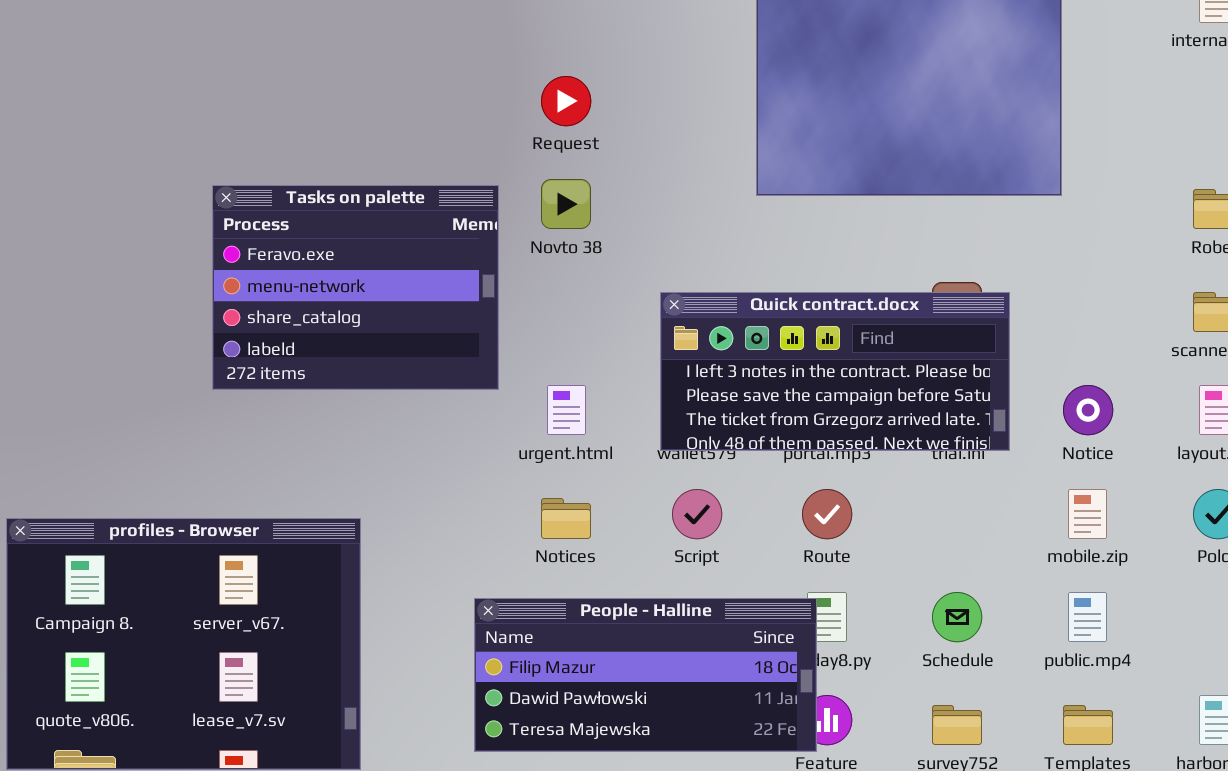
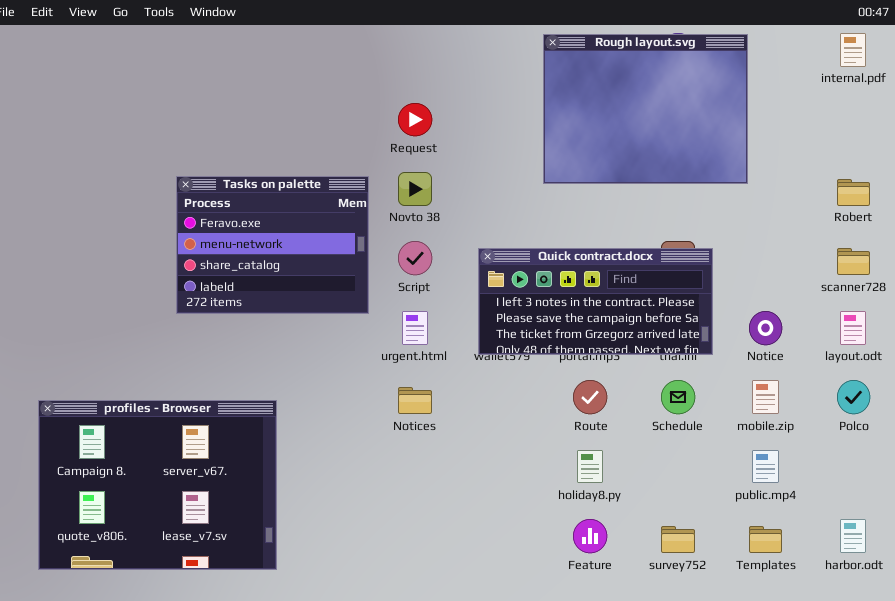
Script: [672,489,722,539] -> [398,241,432,275], moved
Schedule: [932,592,982,642] -> [661,380,695,414], moved
People - Halline: [474,598,817,752] -> none, closed

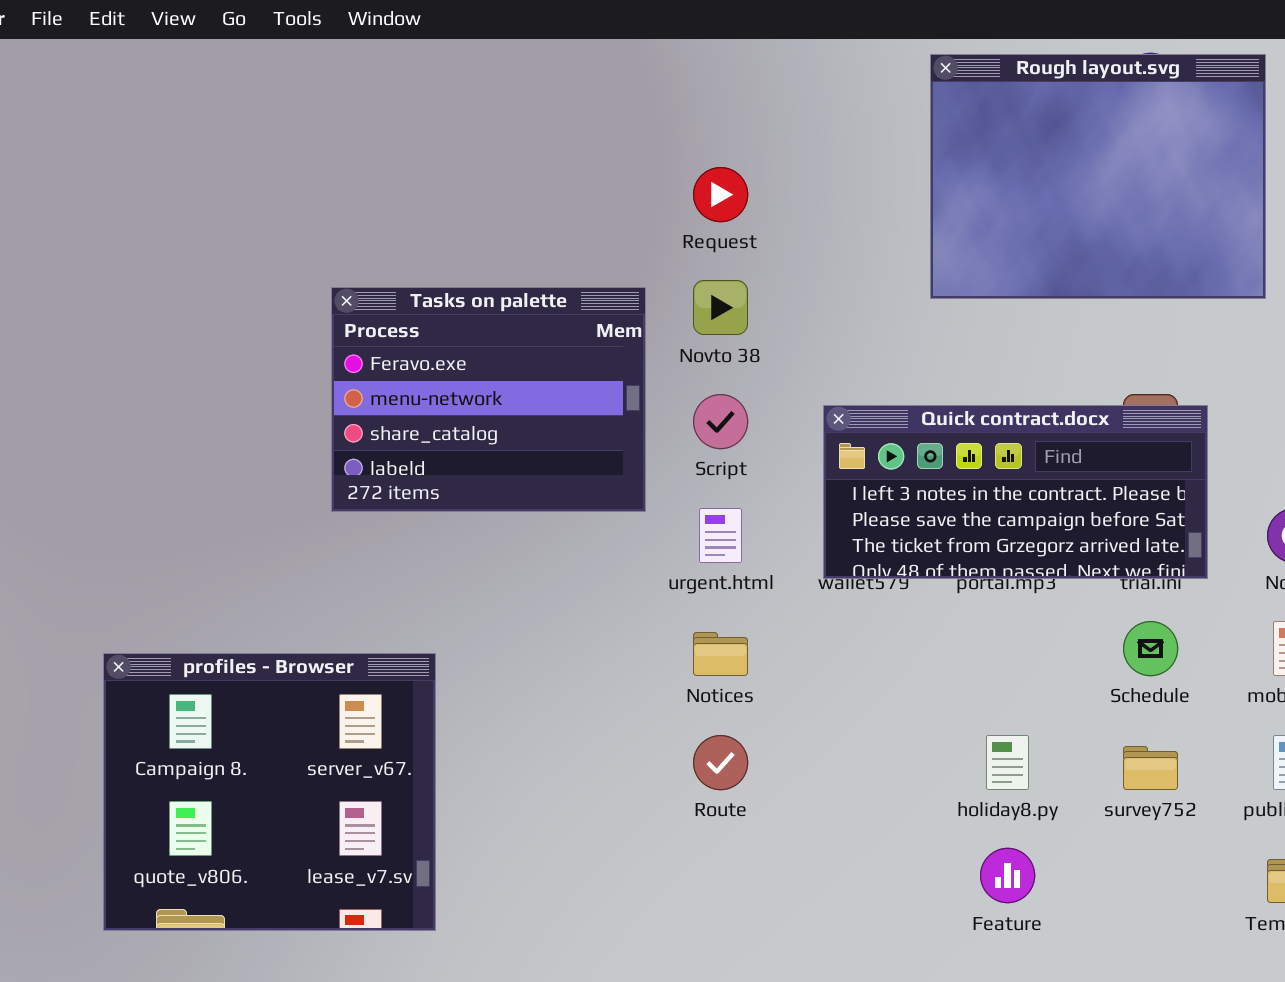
Route: [573,380,607,414] -> [693,735,748,790], moved
profiles - Browser: [38,400,277,570] -> [103,653,436,931], resized
survey752: [661,526,695,553] -> [1123,746,1178,790], moved

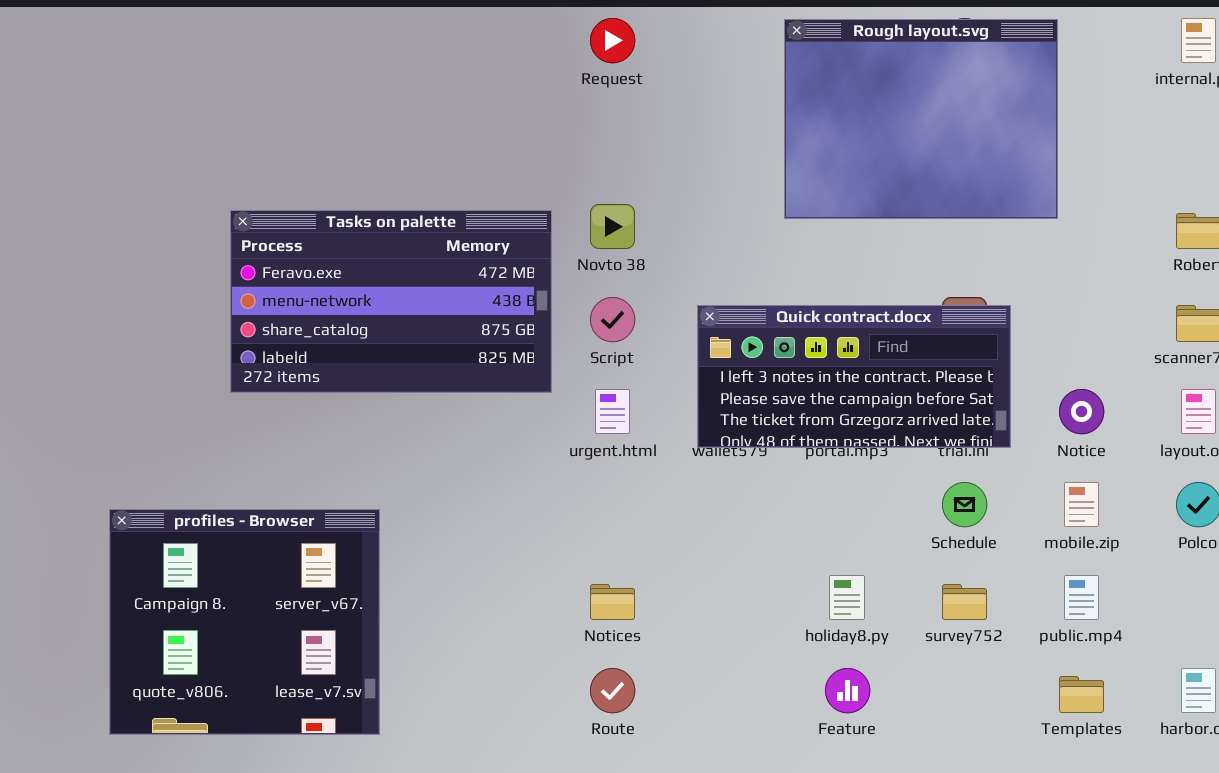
Request: [693,167,748,222] -> [590,18,635,63], moved
Tasks on palette: [331,287,646,512] -> [230,210,552,393], resized
Notices: [693,632,748,676] -> [590,584,635,620], moved
Route: [693,735,748,790] -> [590,668,635,713], moved

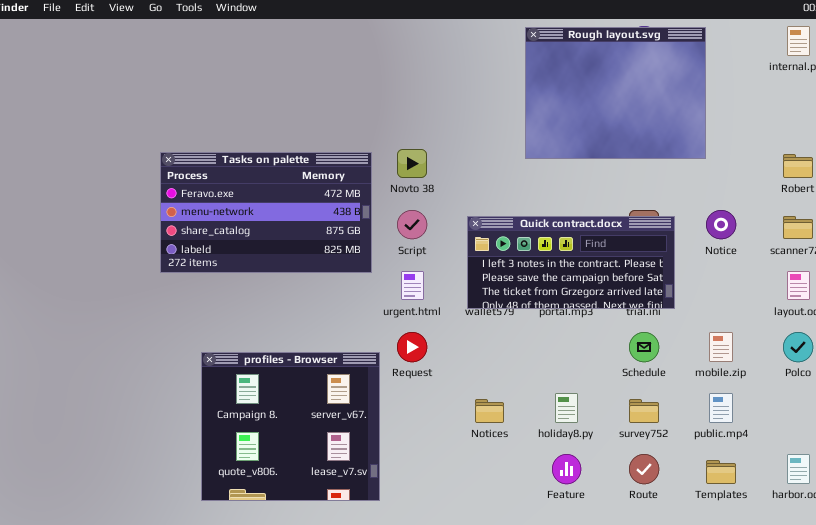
Request: [590,18,635,63] -> [397,332,427,362], moved
Notice: [1059,389,1104,434] -> [706,210,736,239], moved
profiles - Browser: [109,509,380,735] -> [201,352,380,501], moved
Notices: [590,584,635,620] -> [475,399,504,423], moved
Route: [590,668,635,713] -> [629,454,659,484], moved

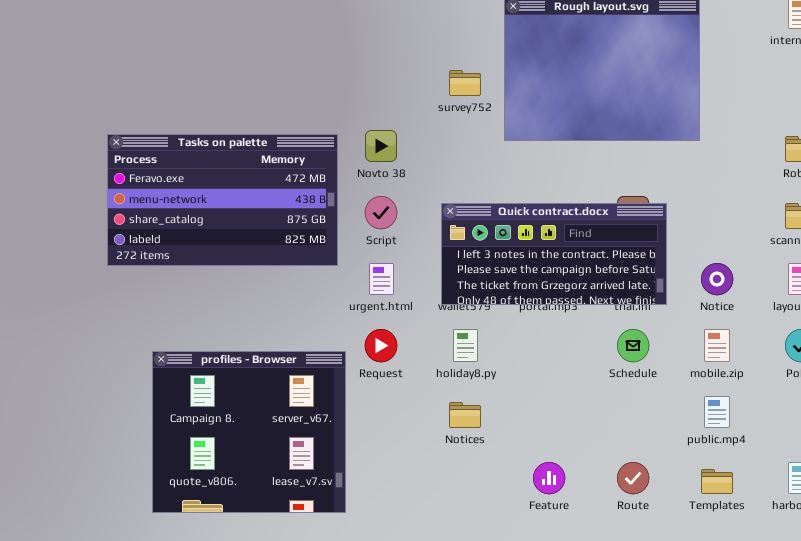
Notice: [706,210,736,239] -> [701,263,733,295], moved
holiday8.py: [555,393,578,423] -> [453,329,478,362], moved
survey752: [629,399,659,423] -> [449,70,481,96], moved

